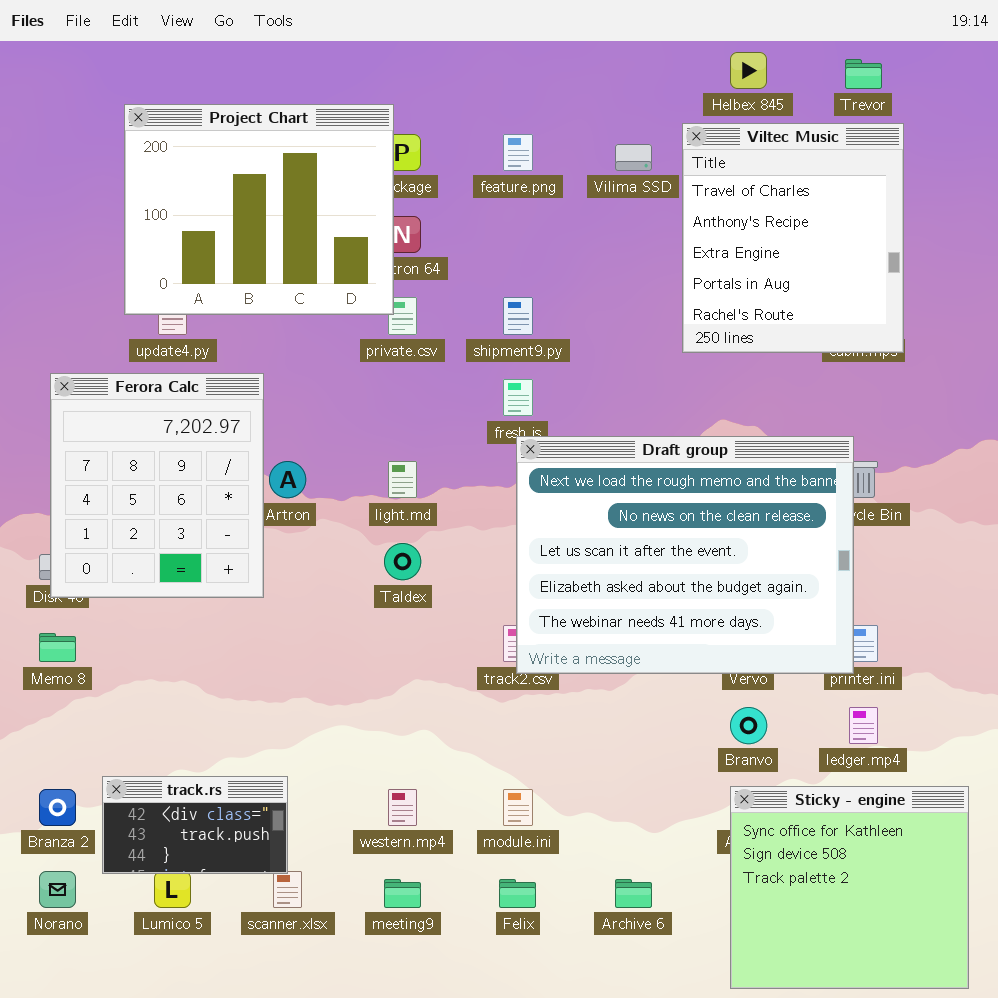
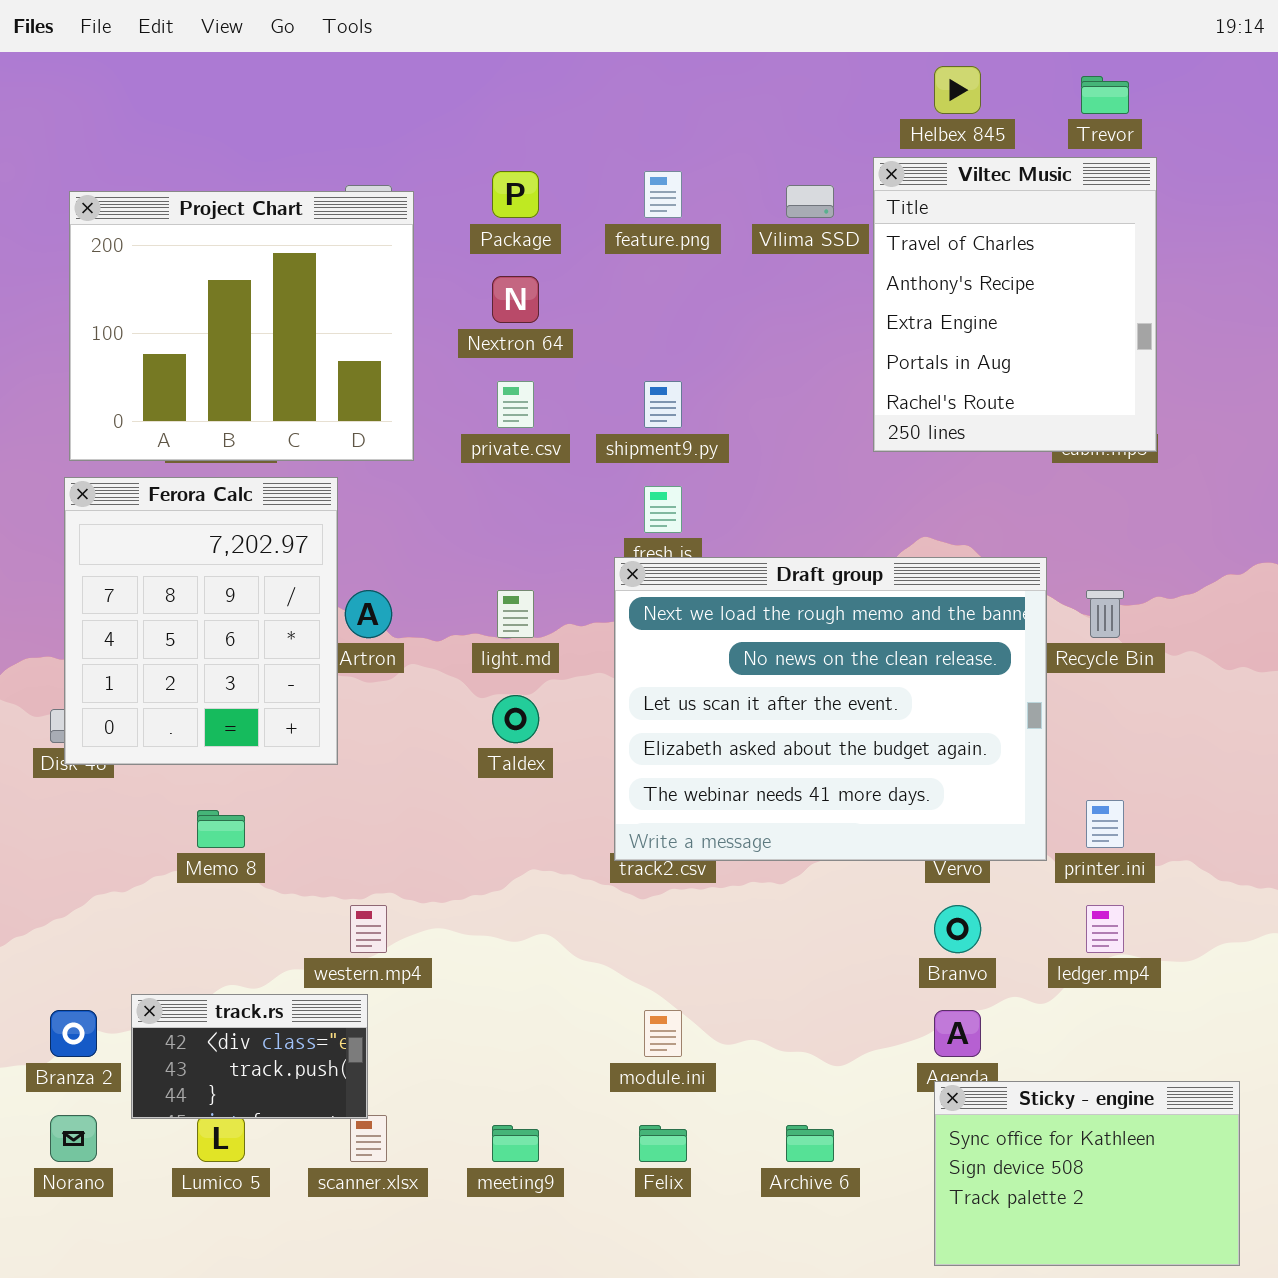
Project Chart: [124,104,394,315] -> [69,191,414,461], moved
Draft group: [516,436,854,674] -> [614,557,1047,861], moved
Memo 8: [39,633,76,662] -> [197,810,245,848], moved
Sticky - engine: [730,786,969,989] -> [934,1081,1240,1266], resized
western.mp4: [388,789,417,826] -> [350,905,387,953], moved

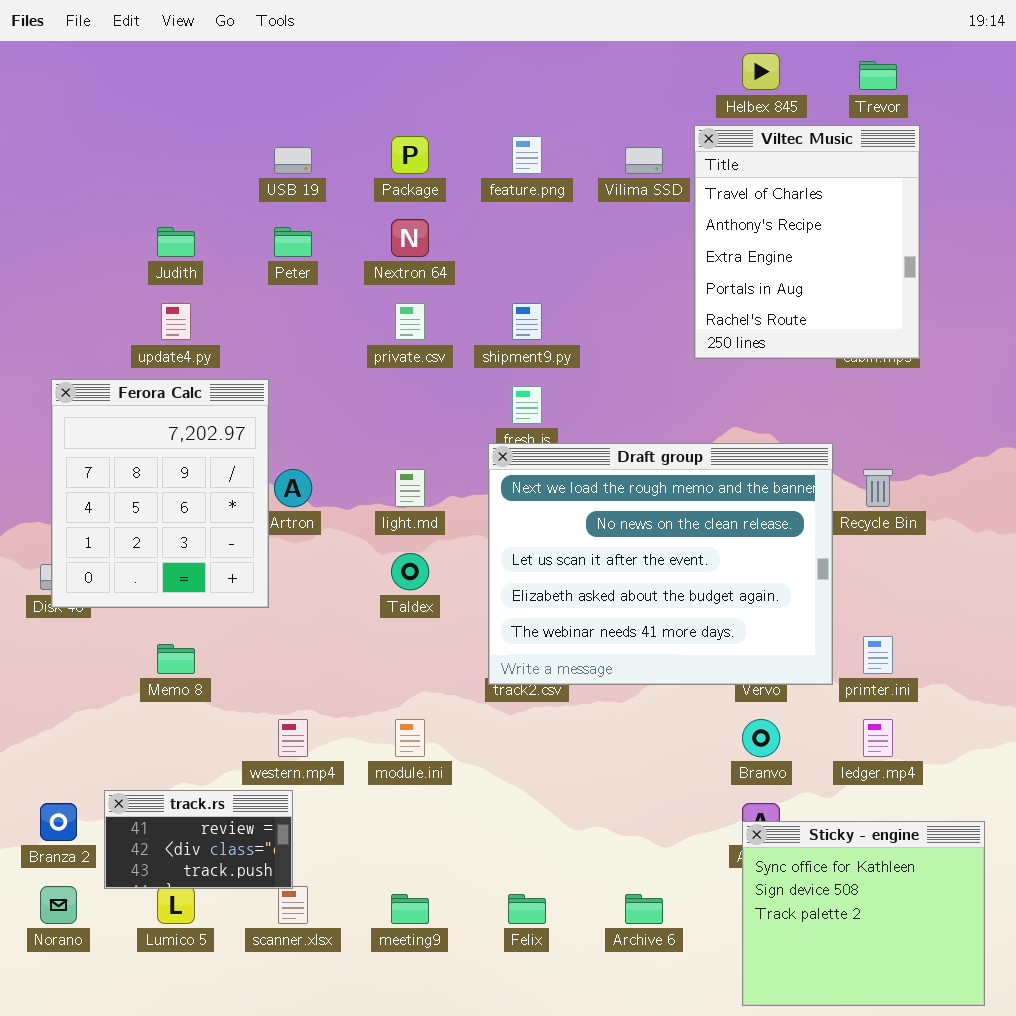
Project Chart: [69,191,414,461] -> none, closed
track.rs: [131,994,368,1119] -> [104,790,293,889], scrolled up 1 row
module.ini: [644,1010,682,1057] -> [395,719,425,757], moved
Sticky - engine: [934,1081,1240,1266] -> [742,821,985,1006], resized

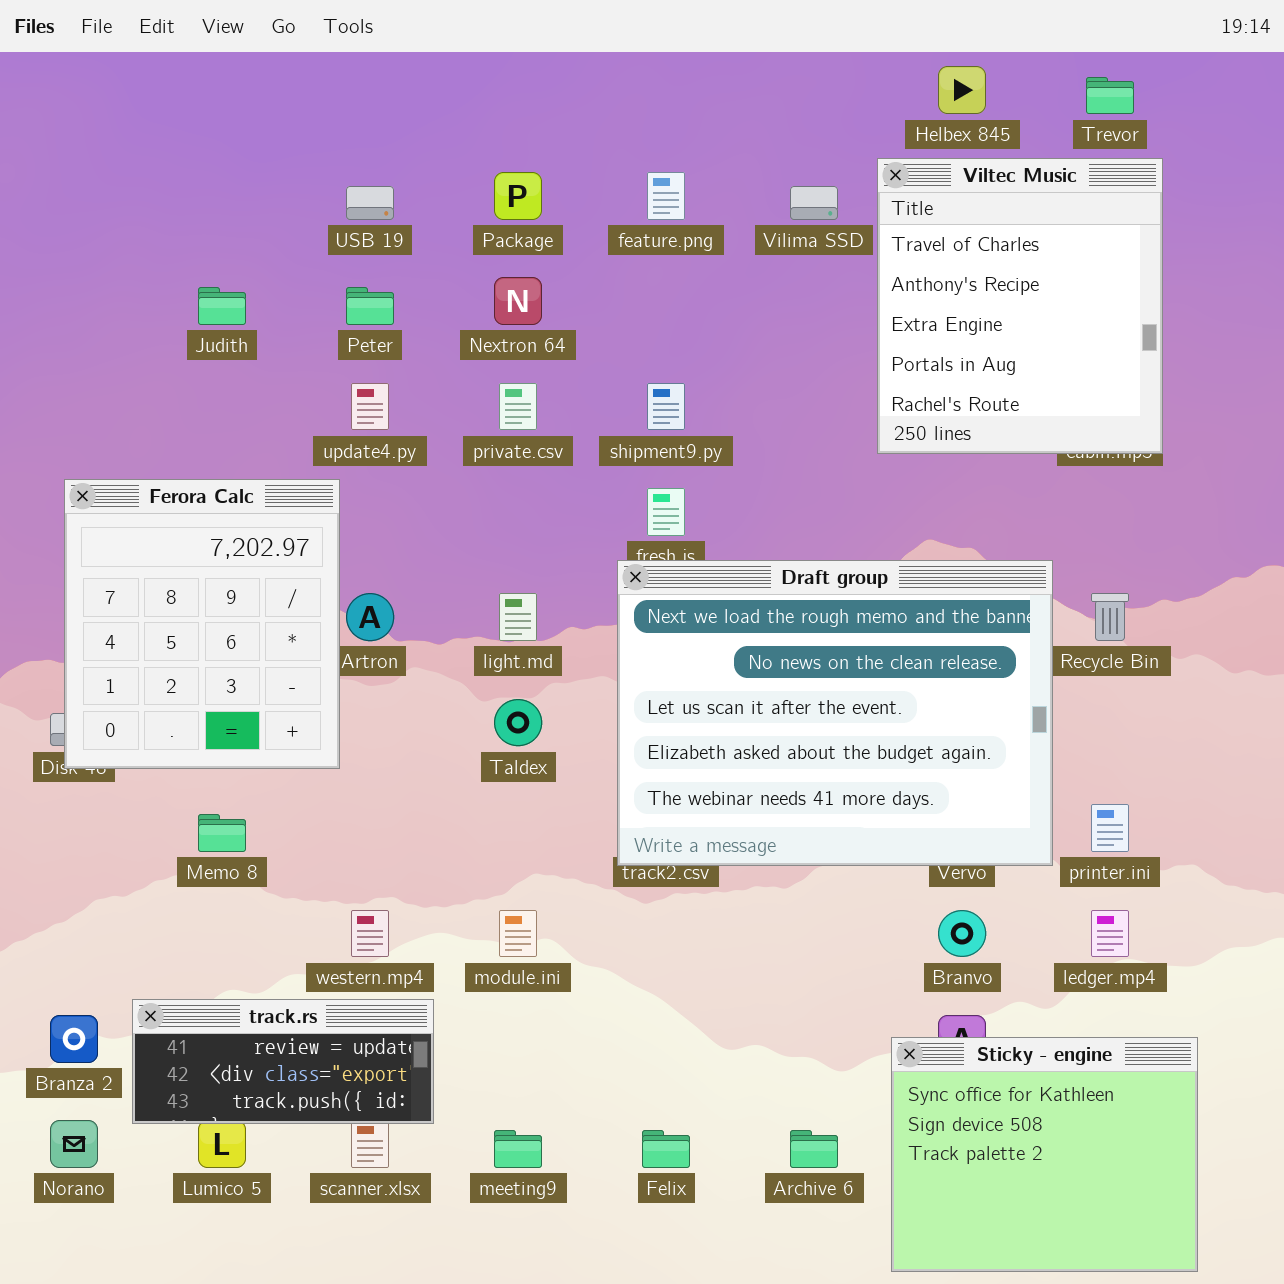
update4.py: [161,303,191,340] -> [351,383,389,430], moved
track.rs: [104,790,293,889] -> [132,999,434,1124], resized
Sticky - engine: [742,821,985,1006] -> [891,1037,1198,1272], moved

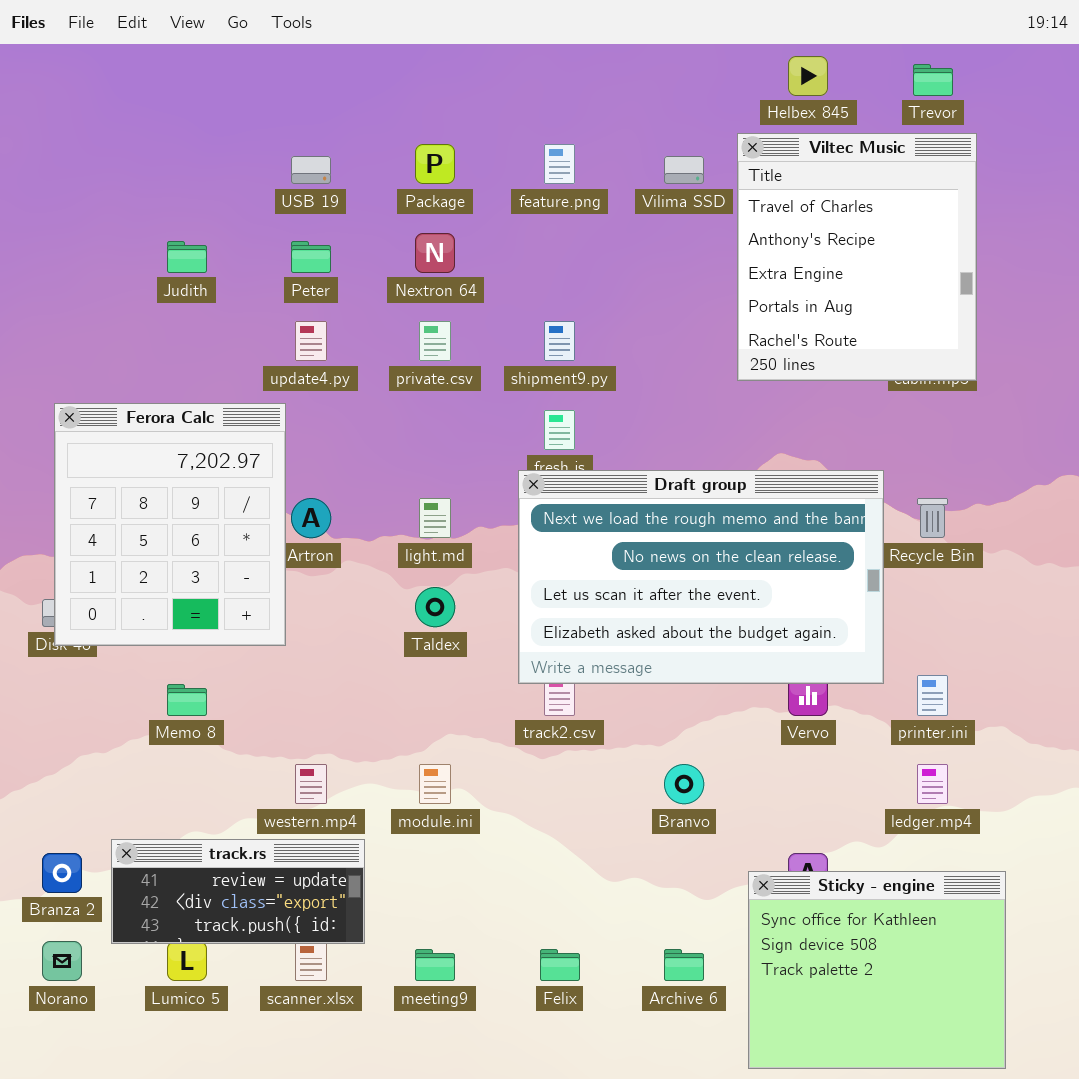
Draft group: [617,560,1053,866] -> [518,470,884,684], resized
Branvo: [938,910,986,957] -> [664,764,704,804], moved

